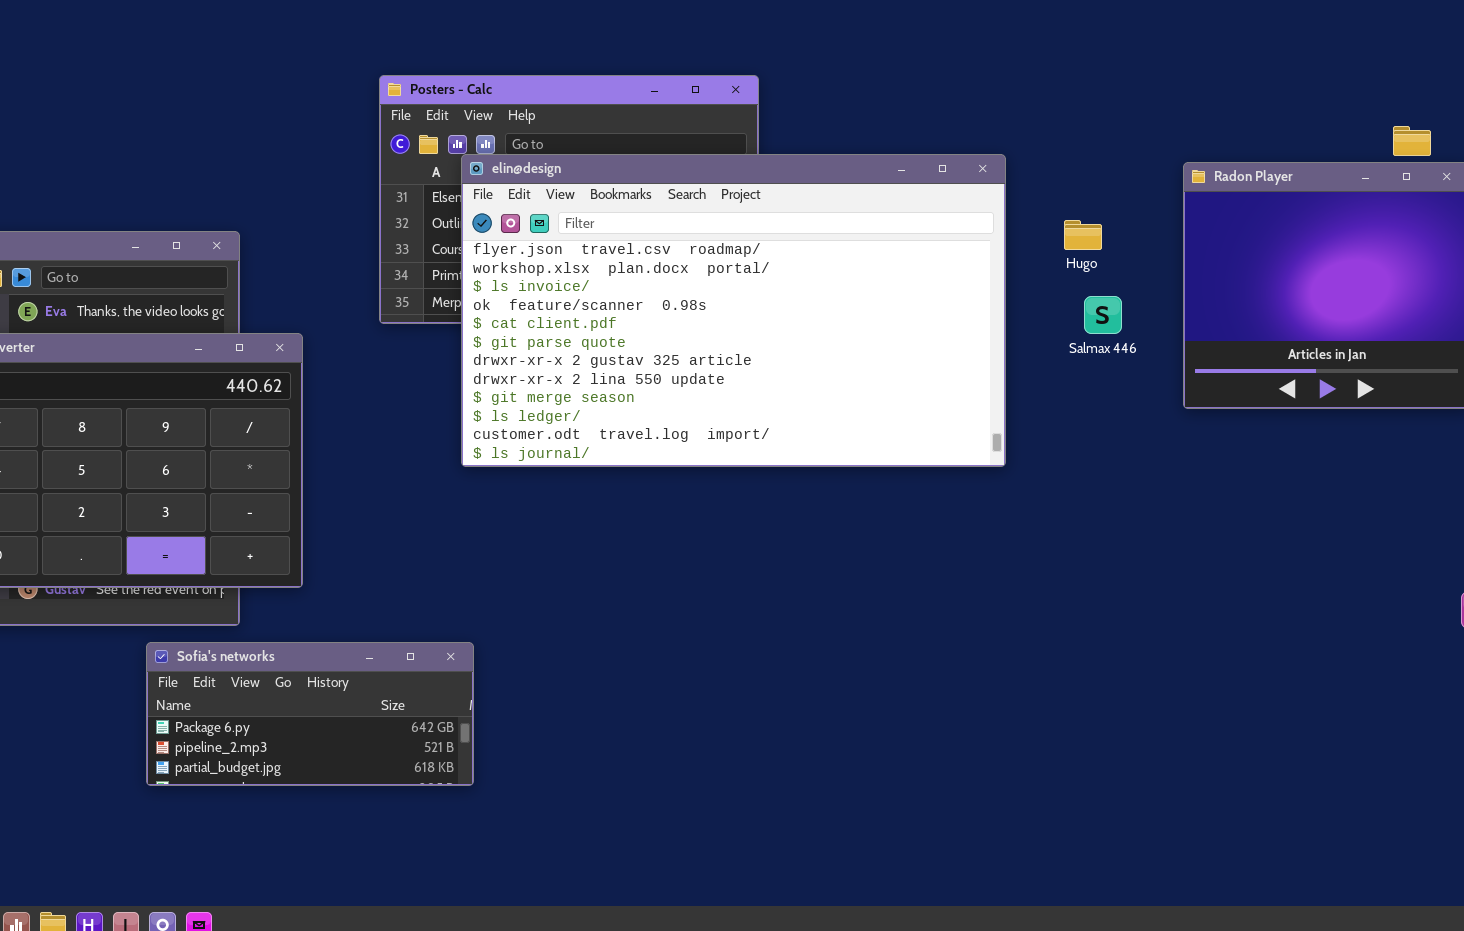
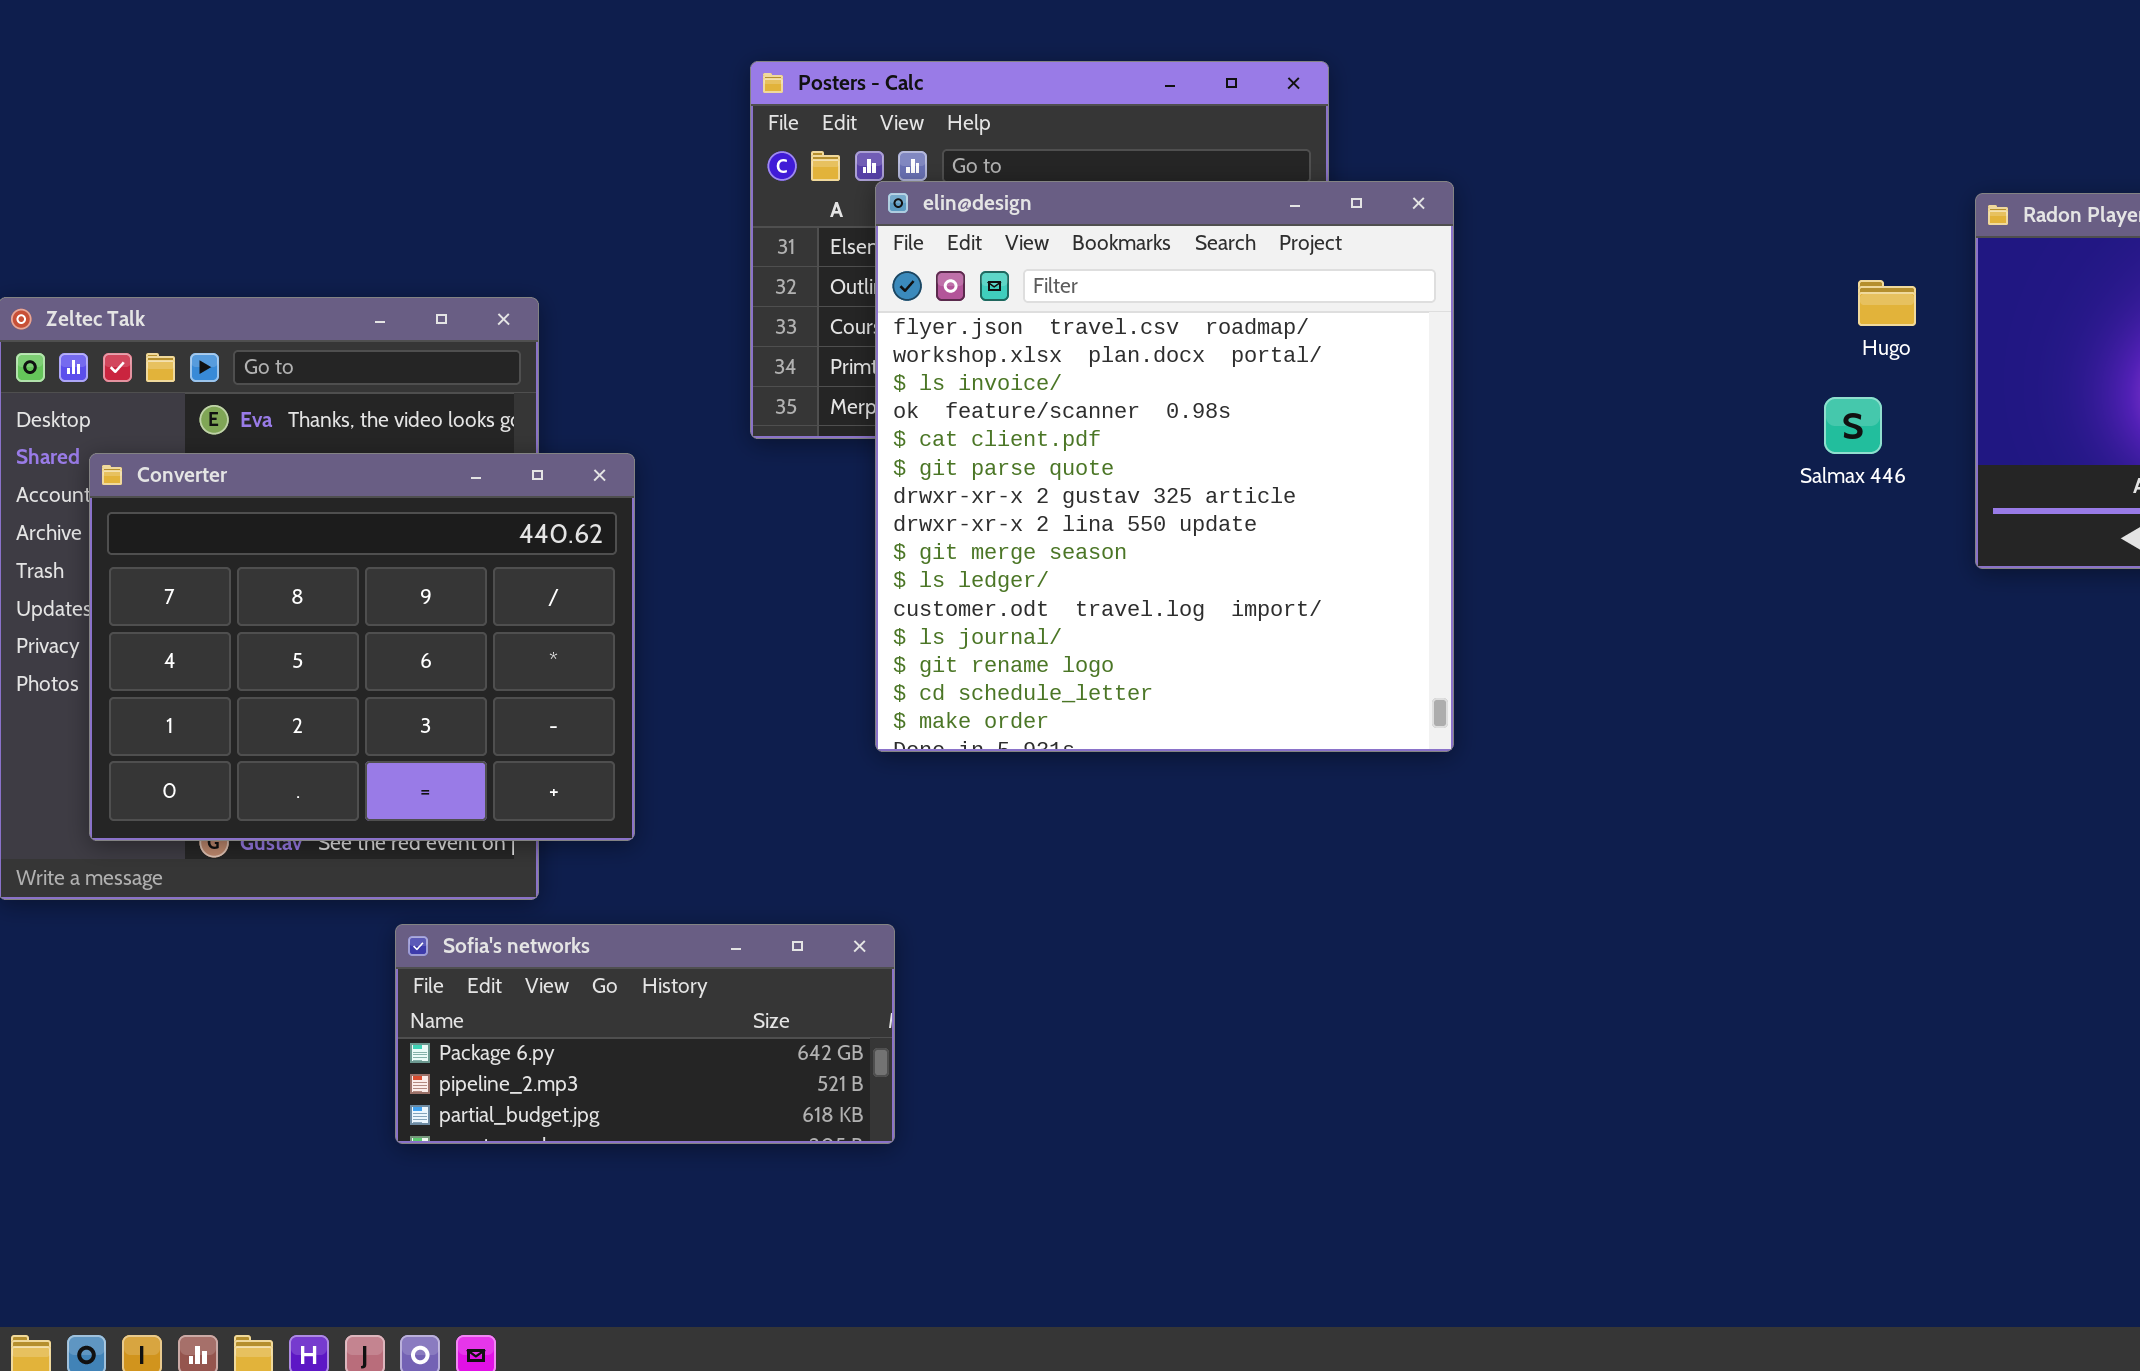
elin@design: [461,154,1006,467] -> [875,181,1454,752], resized
Hugo: [1064,220,1102,250] -> [1858,280,1916,326], moved

